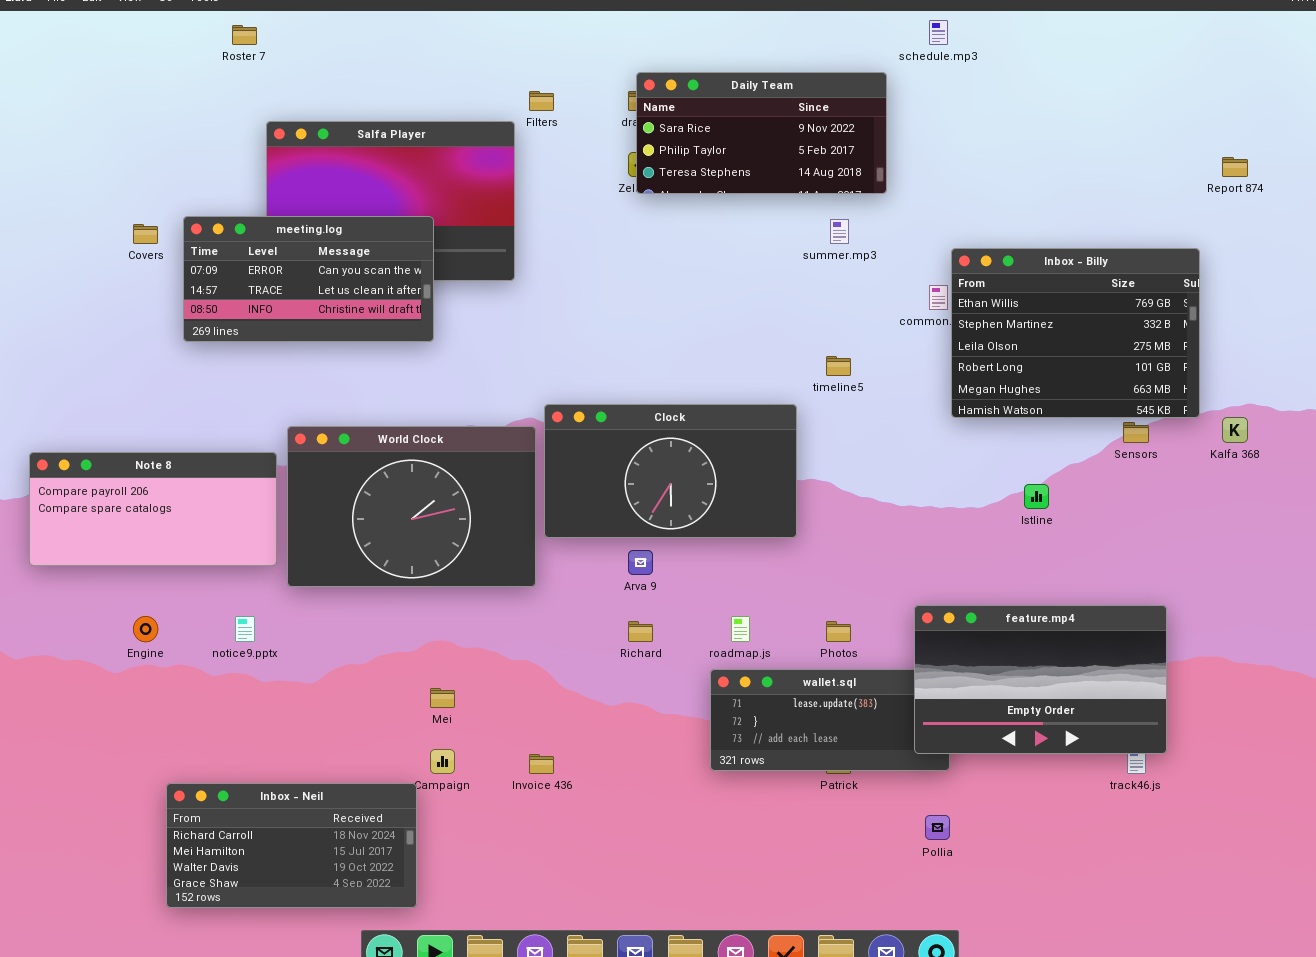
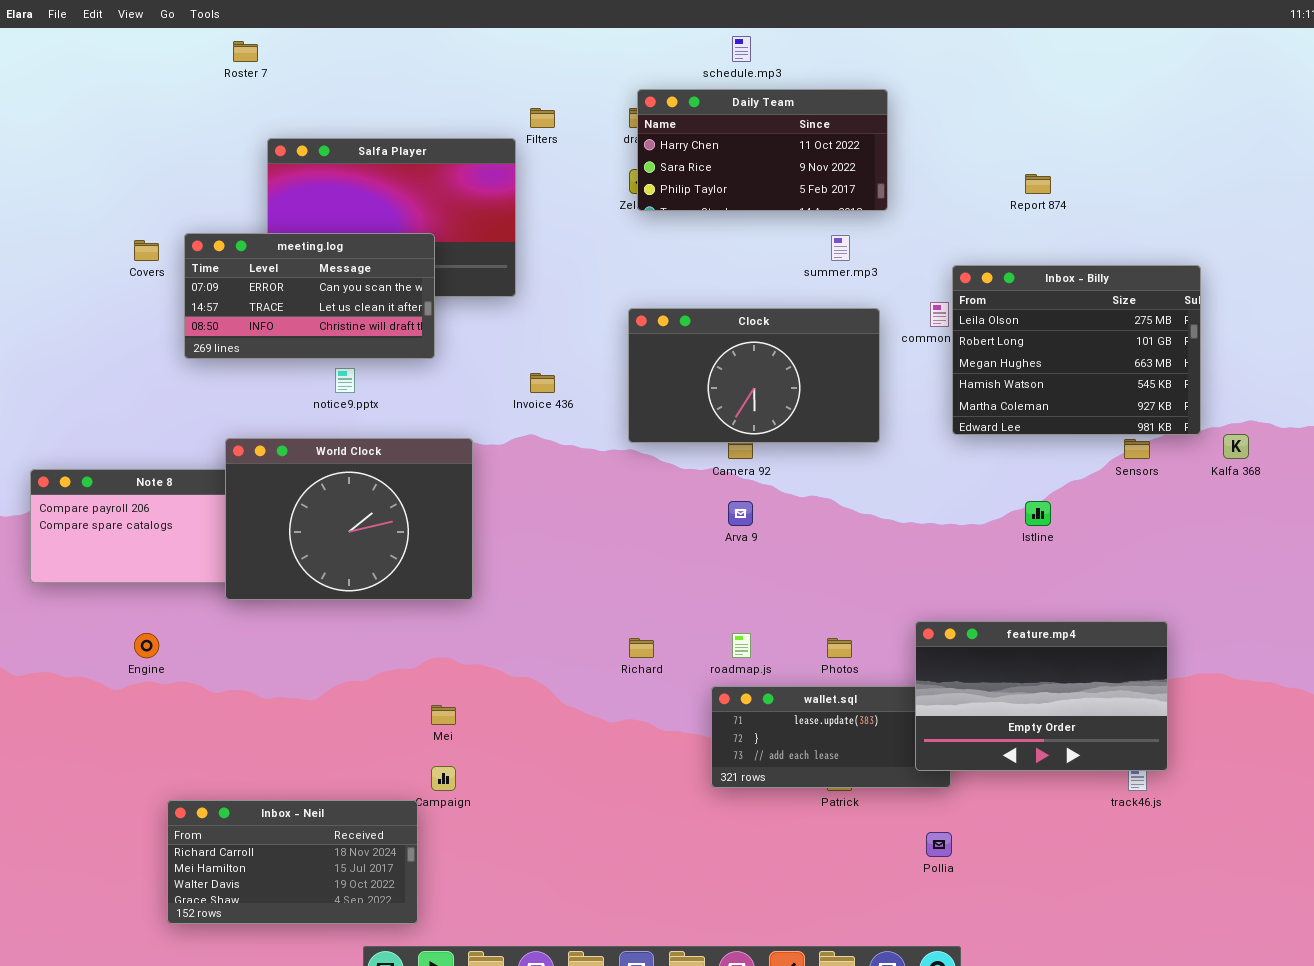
schedule.mp3: [929,20,948,45] -> [732,36,751,62], moved
Daily Team: [636,72,887,194] -> [637,89,888,211], scrolled up 1 row
Report 874: [1222,157,1248,177] -> [1025,174,1051,194], moved
Inbox - Billy: [951,248,1200,418] -> [952,265,1201,435], scrolled down 2 rows
Clock: [544,404,797,538] -> [628,308,880,443], moved
World Clock: [287,426,536,587] -> [225,438,473,600], moved
Arva 9: [628,550,653,575] -> [728,501,753,526], moved
notice9.pptx: [235,616,255,642] -> [335,368,355,393], moved
Invoice 436: [529,754,554,774] -> [530,373,555,393], moved

